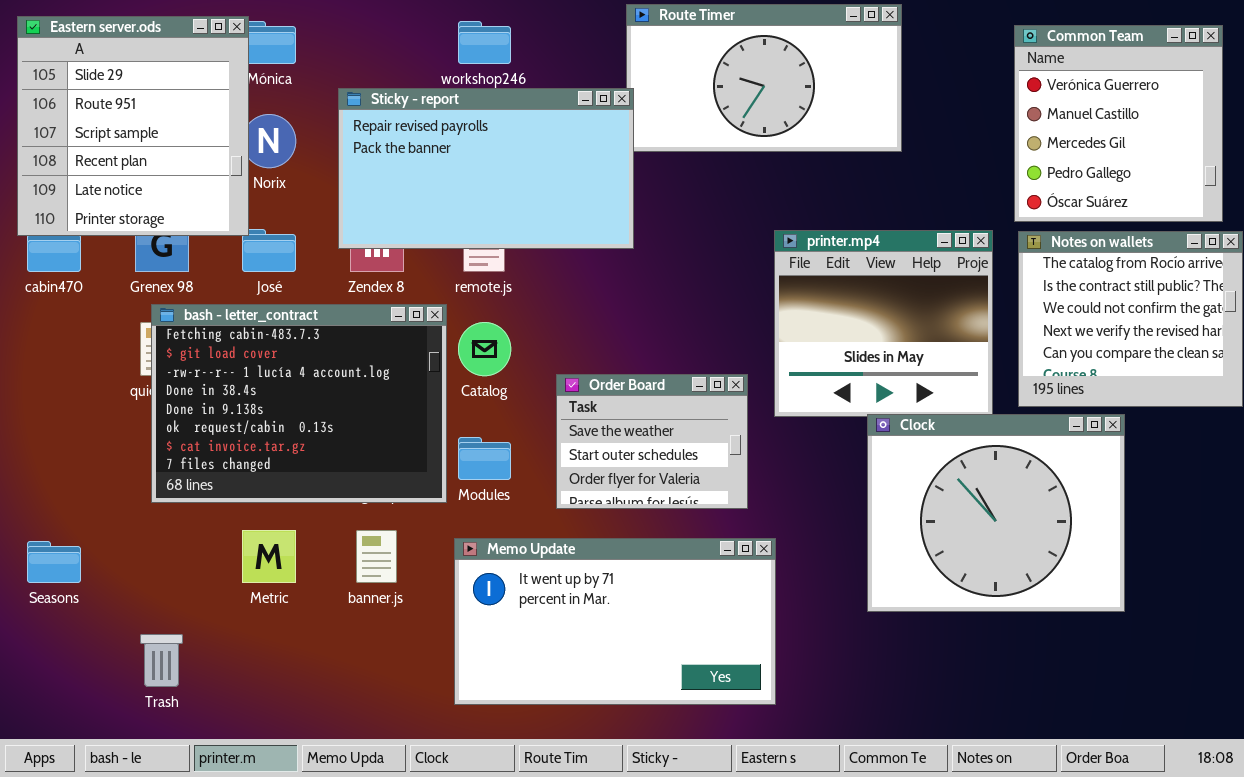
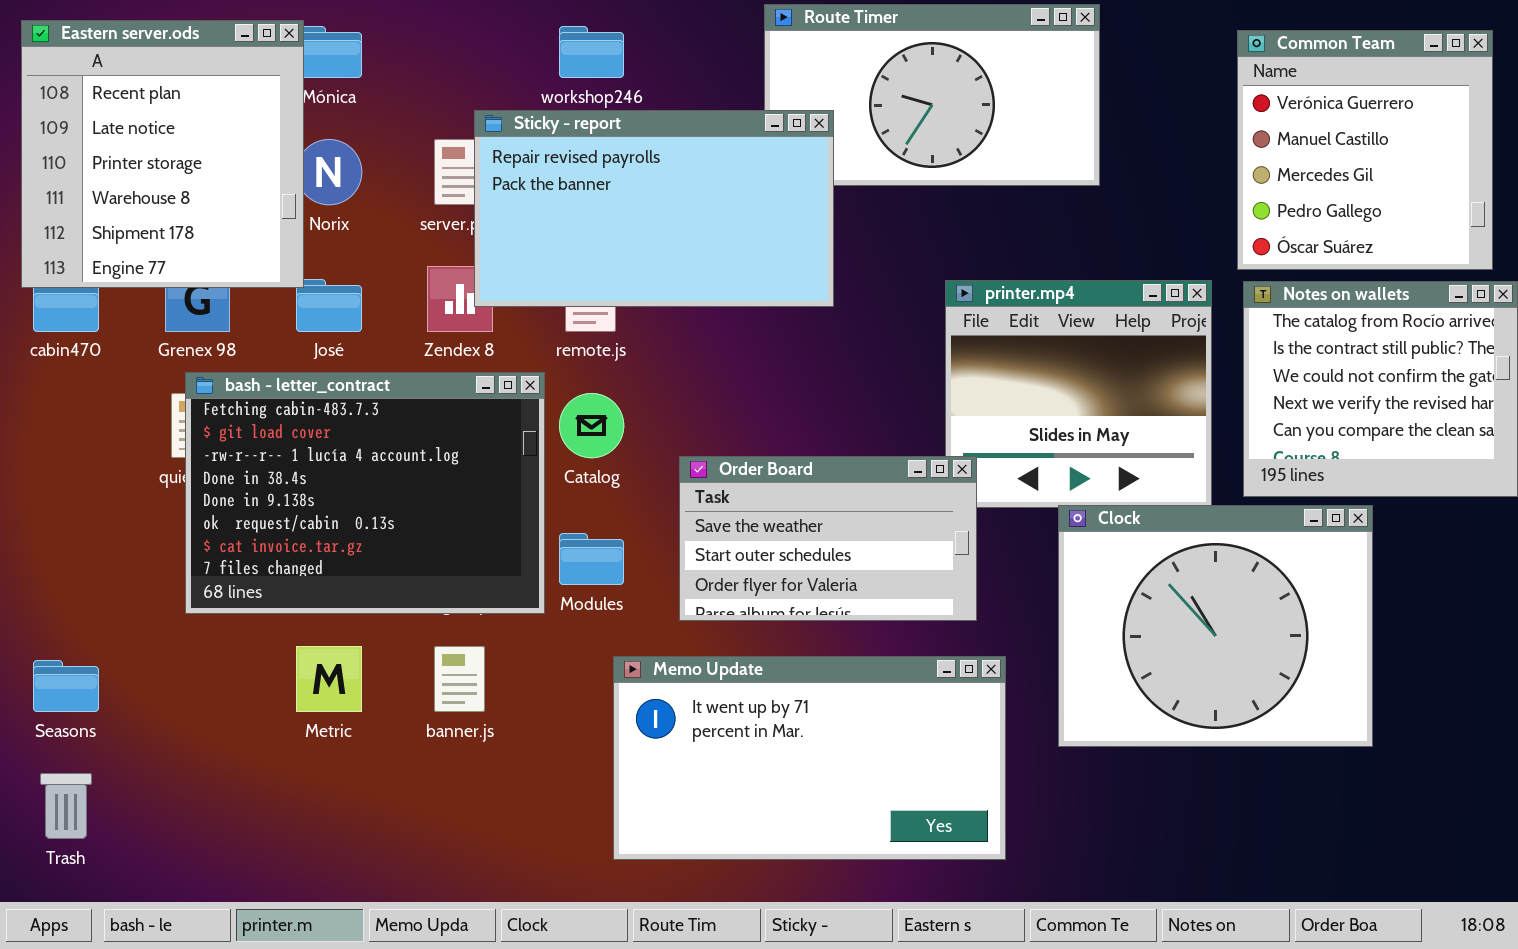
Eastern server.ods: [17,16,249,236] -> [21,20,304,288], scrolled down 3 rows
Sticky - report: [338,88,634,249] -> [474,110,834,307], moved
Order Board: [556,374,748,509] -> [679,456,977,621], resized
Memo Update: [454,538,776,705] -> [613,656,1006,860], moved
Trash: [140,634,183,687] -> [40,773,92,839], moved

